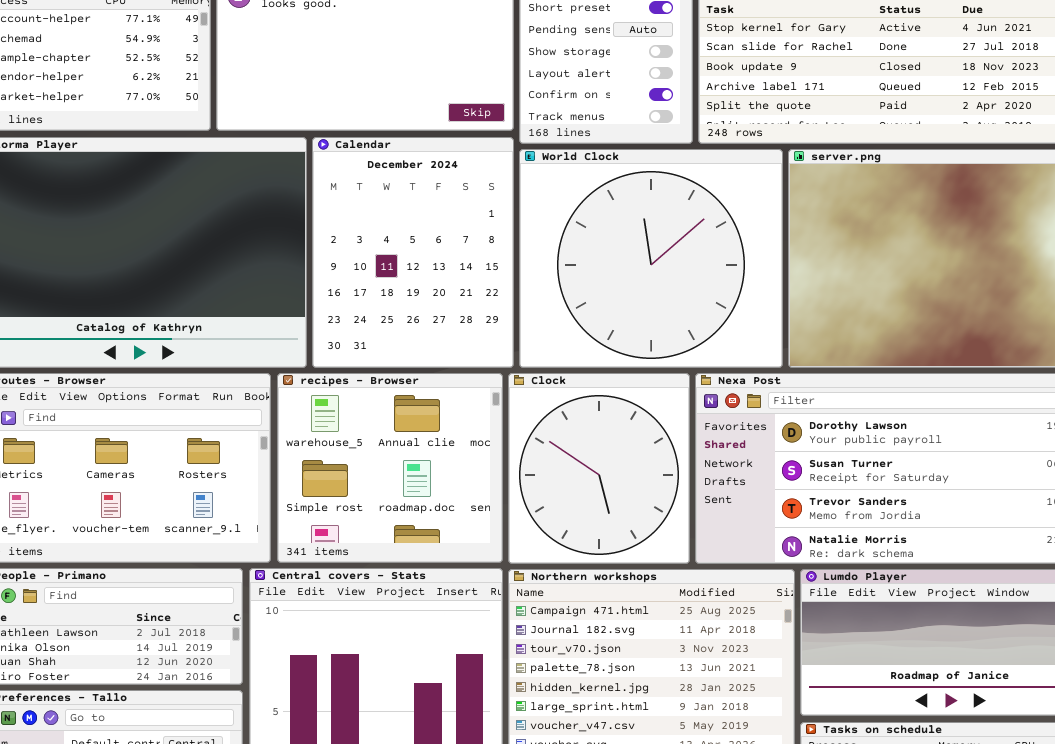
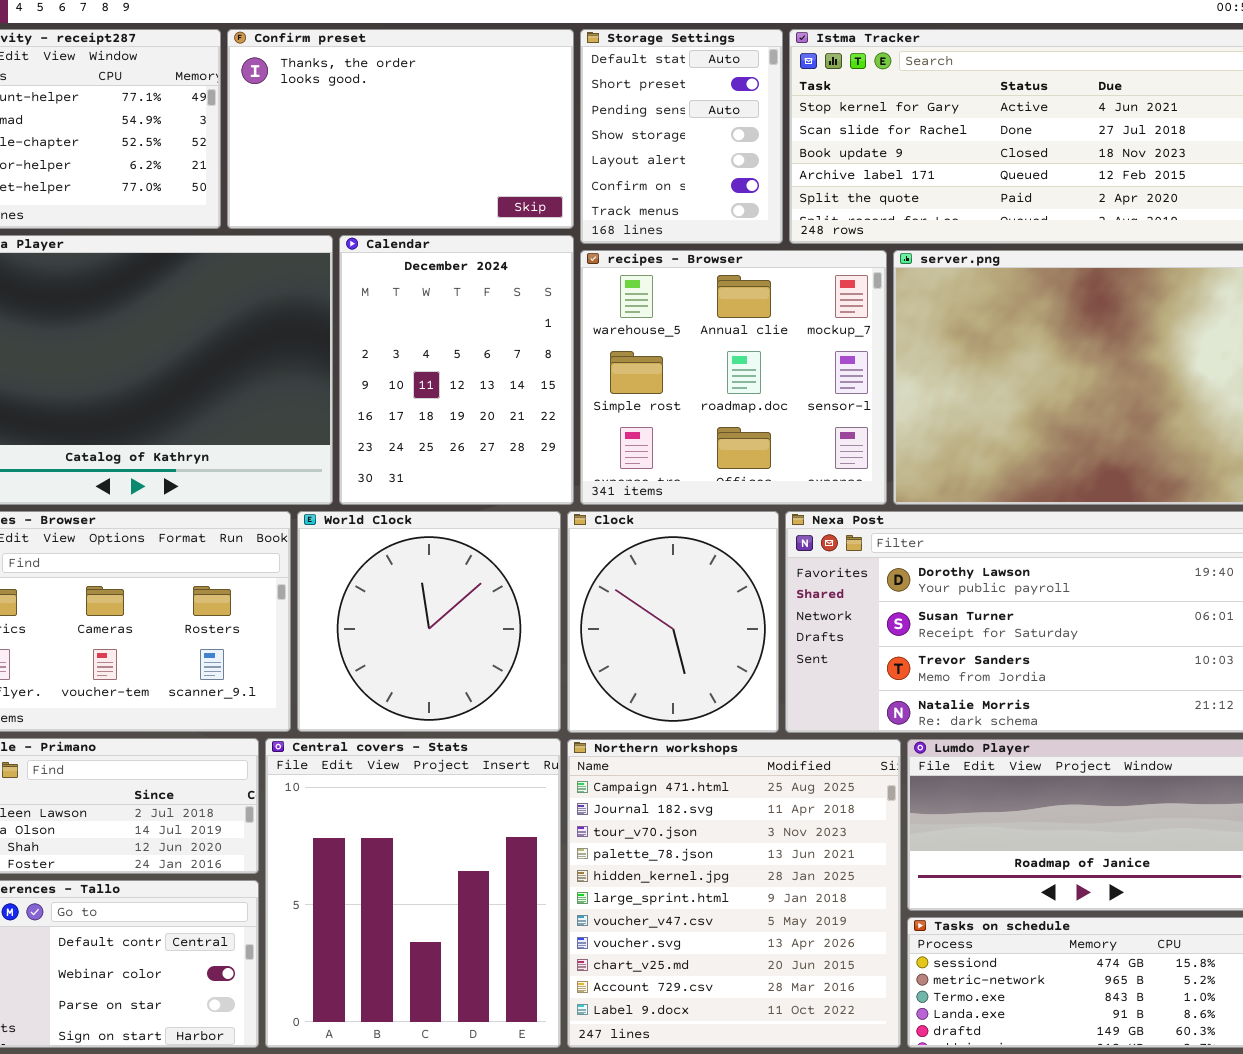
World Clock: [519,149,783,368] -> [297,511,561,732], moved, resized
recipes - Browser: [277,373,503,563] -> [580,250,887,505], moved, resized

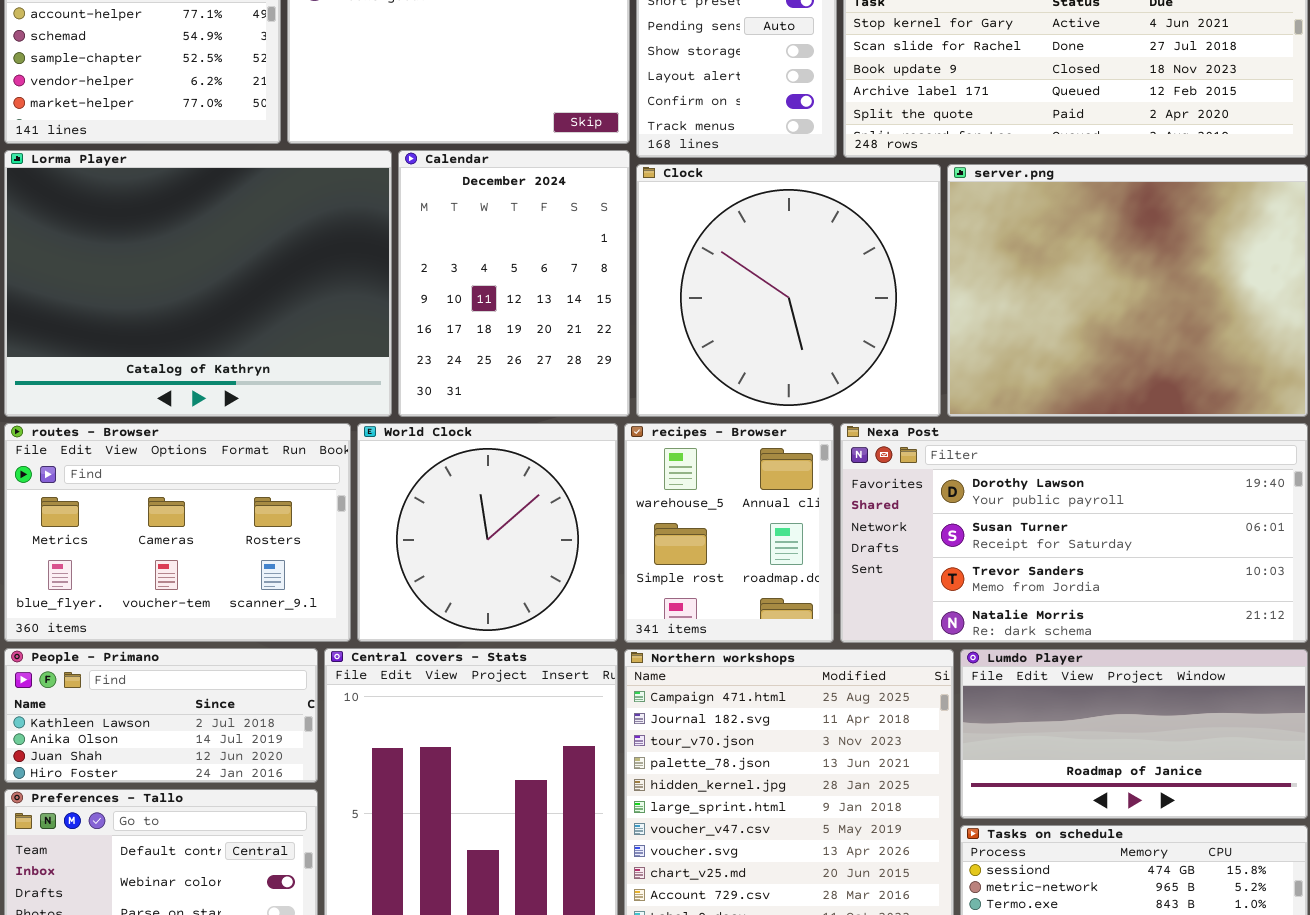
recipes - Browser: [580,250,887,505] -> [624,423,834,643], moved, resized
Clock: [567,511,779,733] -> [636,164,941,417], moved, resized

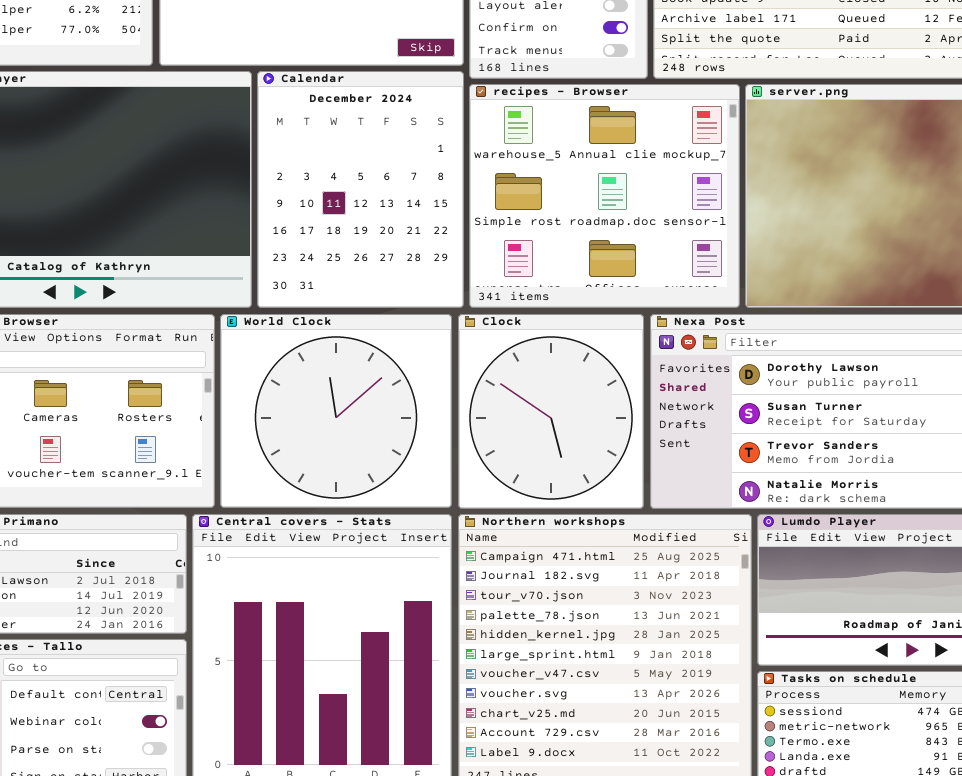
Clock: [636,164,941,417] -> [458,314,644,509], moved, resized
recipes - Browser: [624,423,834,643] -> [469,84,740,308], moved, resized

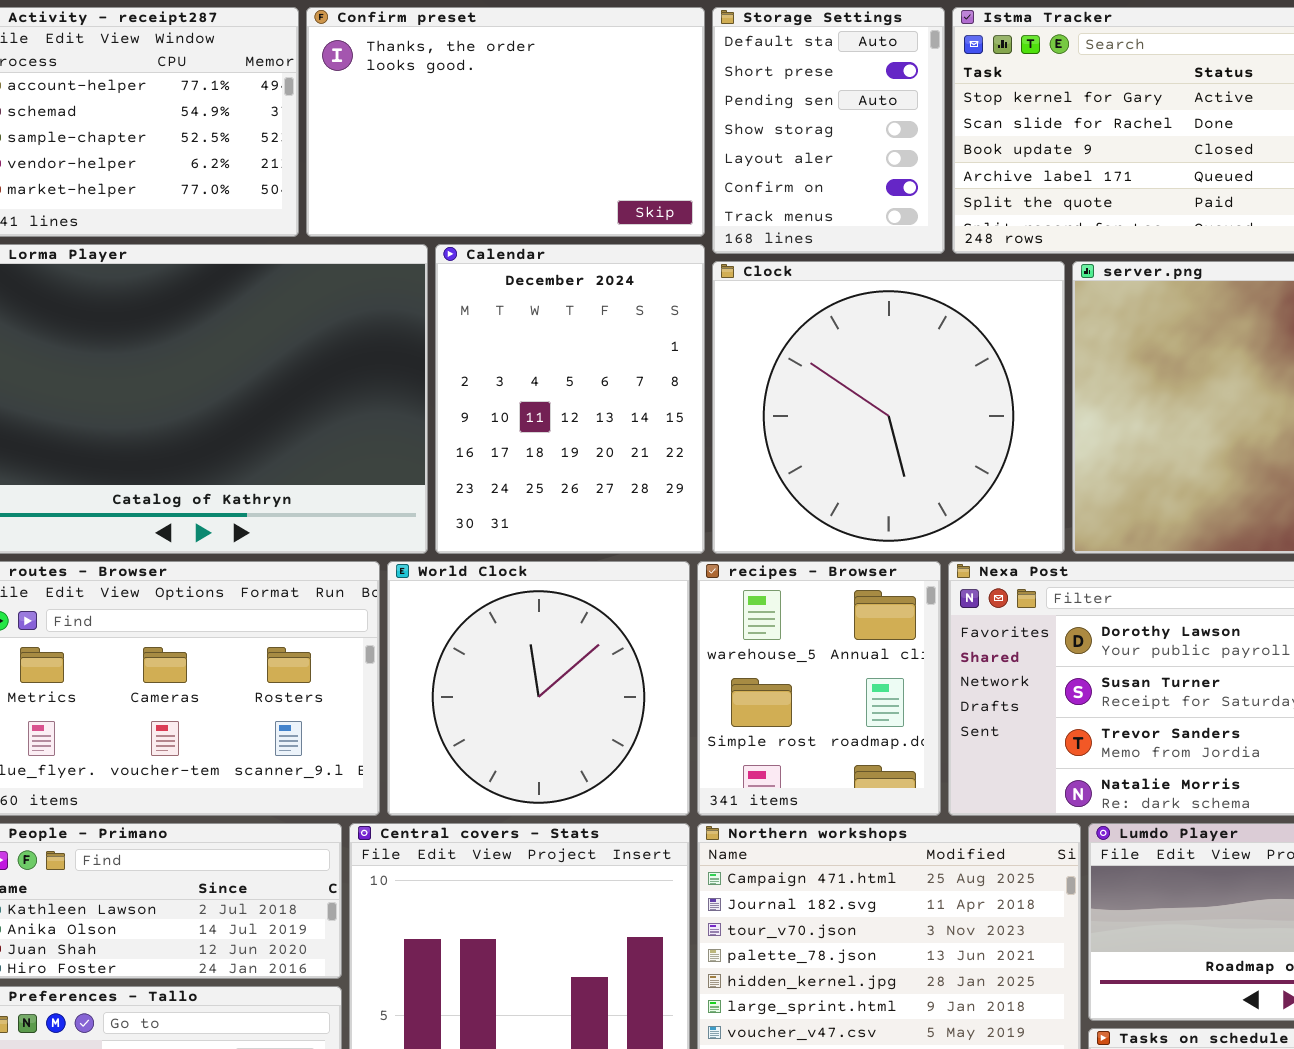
recipes - Browser: [469,84,740,308] -> [697,561,941,816], moved, resized
Clock: [458,314,644,509] -> [712,261,1065,554], moved, resized

